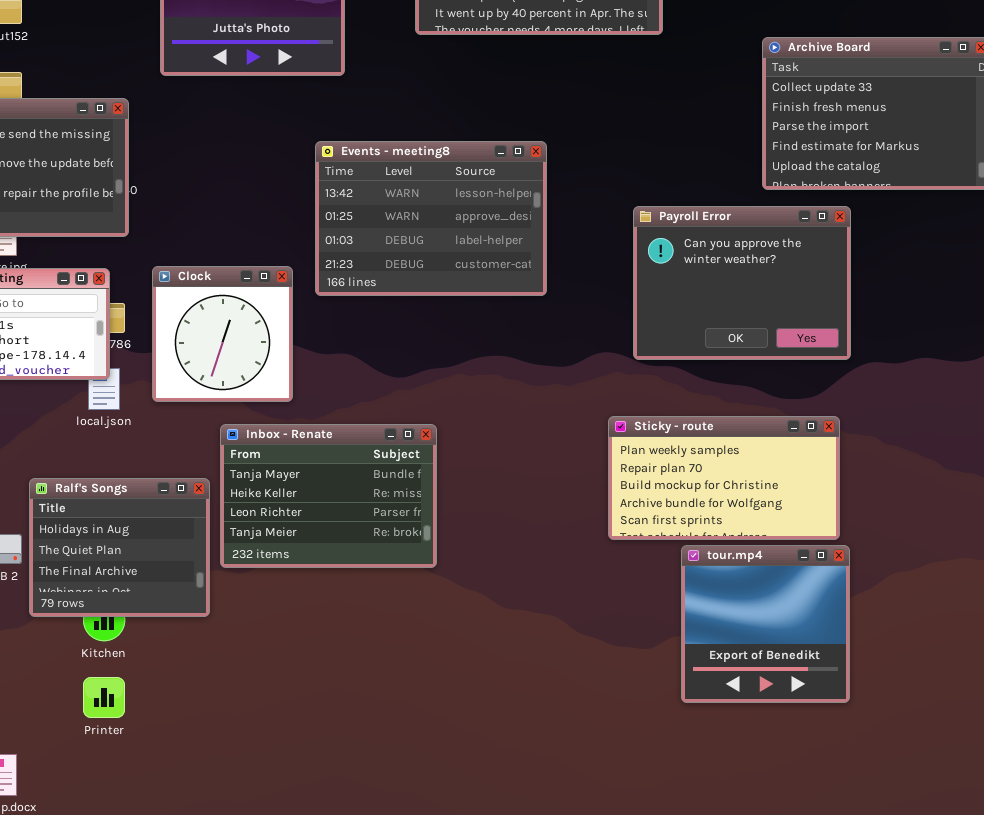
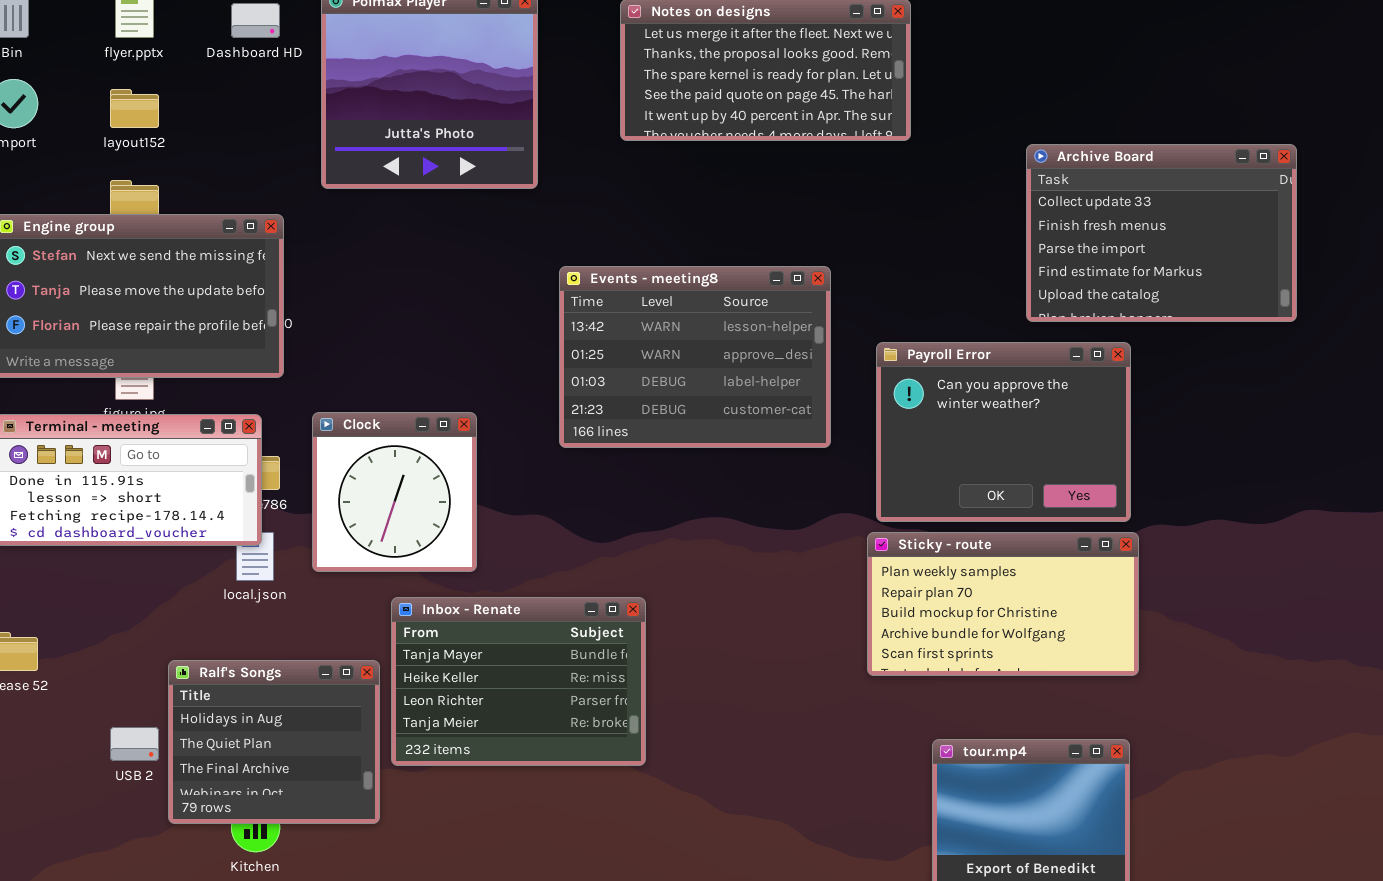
Events - meeting8: [315,141,547,296] -> [559,266,831,448], moved
Sticky - route: [608,416,840,540] -> [867,532,1139,676], moved

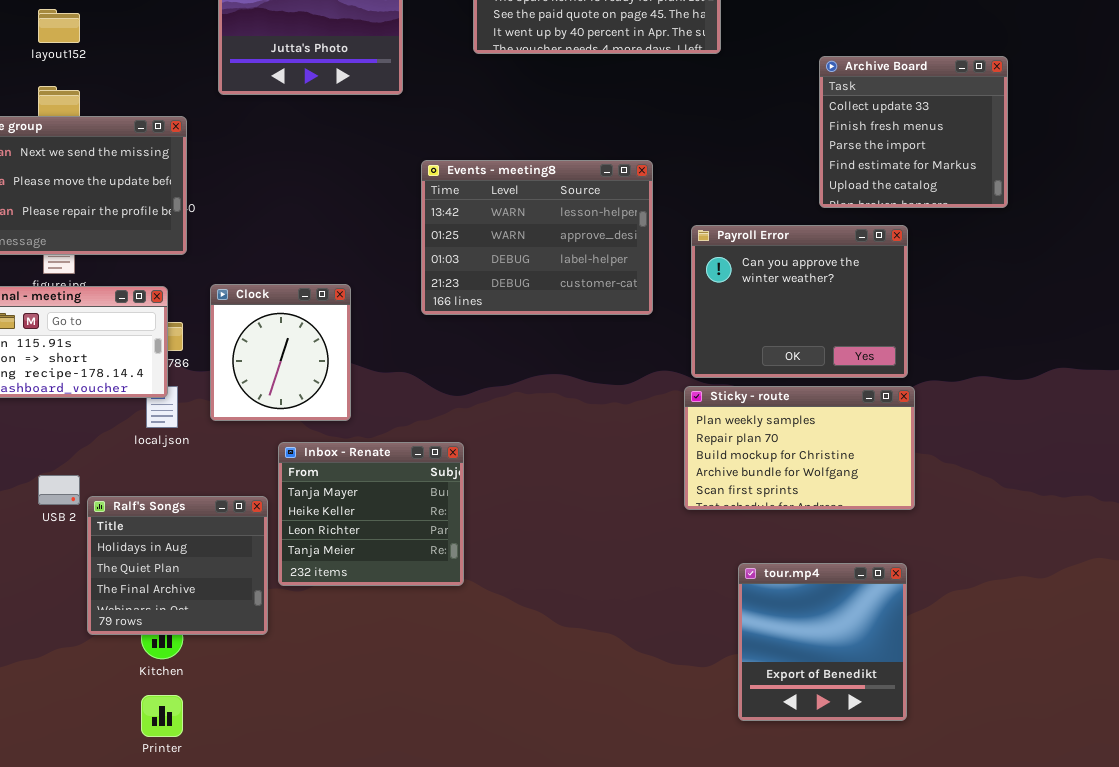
Archive Board: [1026,144,1297,322] -> [819,56,1008,208], resized
Inbox - Renate: [391,597,646,766] -> [278,442,464,586], resized
USB 2: [110,727,159,761] -> [38,475,80,505], moved

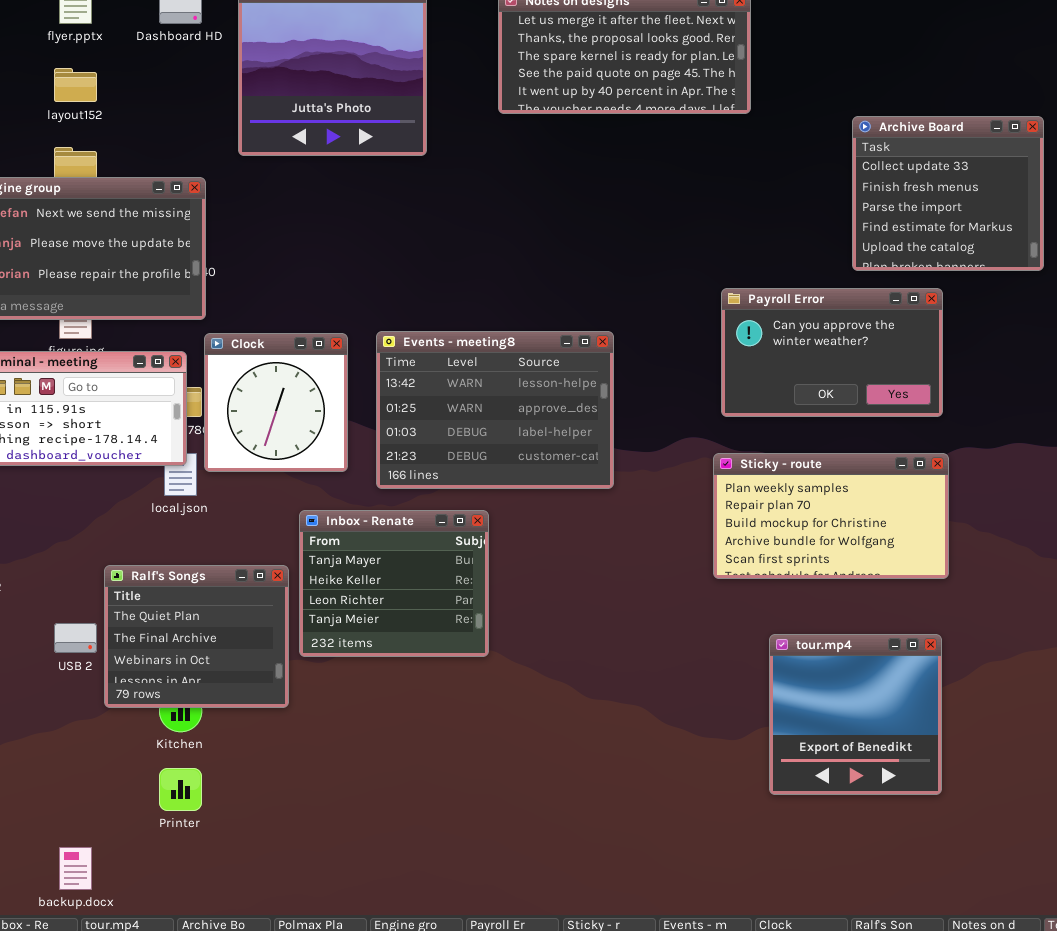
Events - meeting8: [421,160,653,315] -> [376,331,614,489], moved
Payroll Error: [691,225,908,378] -> [721,288,943,417], resized
Clock: [210,284,351,421] -> [204,333,348,472], moved
USB 2: [38,475,80,505] -> [54,623,97,653], moved
Ralf's Songs: [87,496,268,635] -> [104,565,289,708], scrolled down 1 row

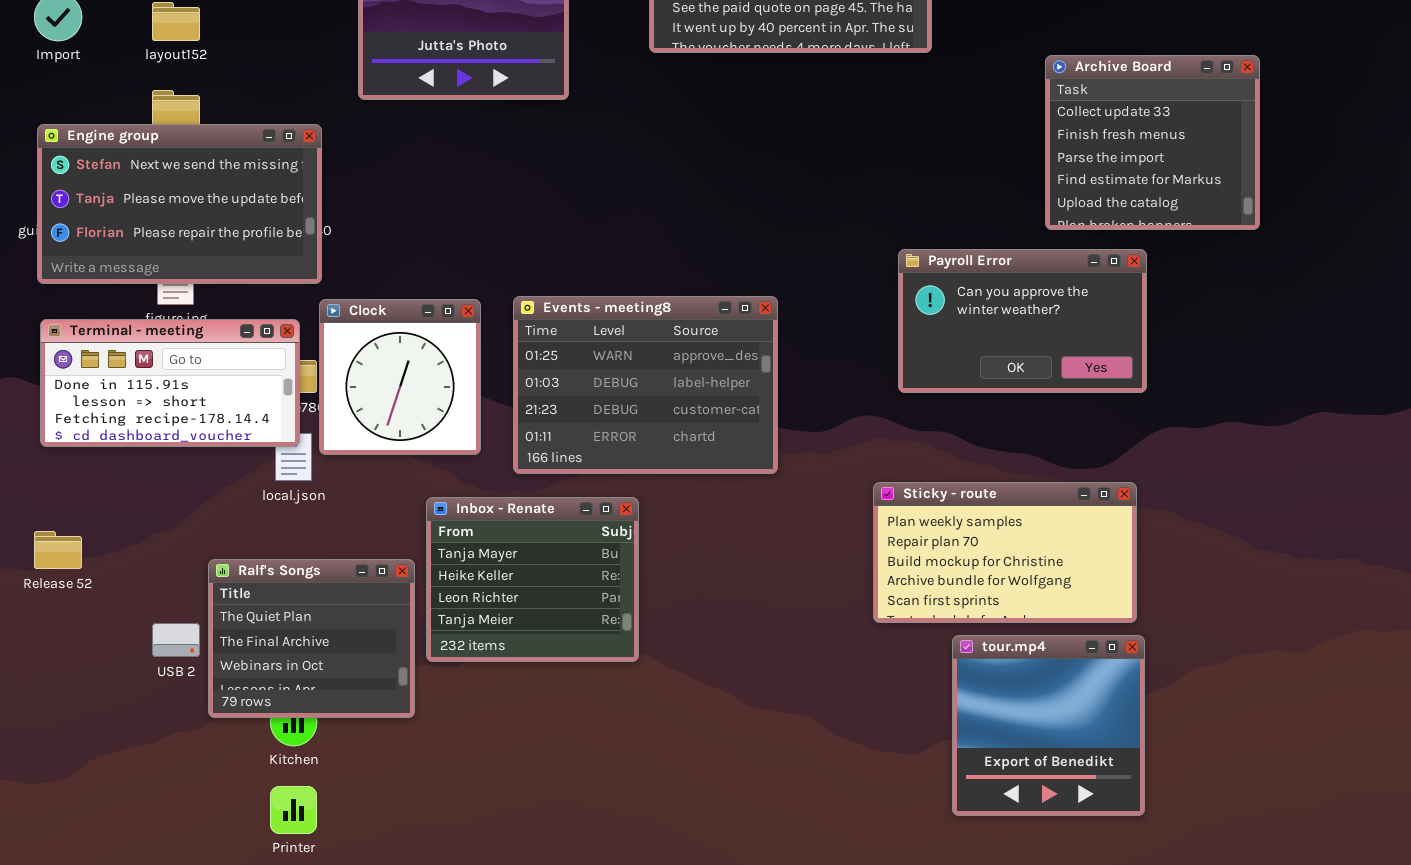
Events - meeting8: [376,331,614,489] -> [513,296,778,474], scrolled down 1 row
Sticky - route: [713,453,949,579] -> [873,482,1137,623], moved

